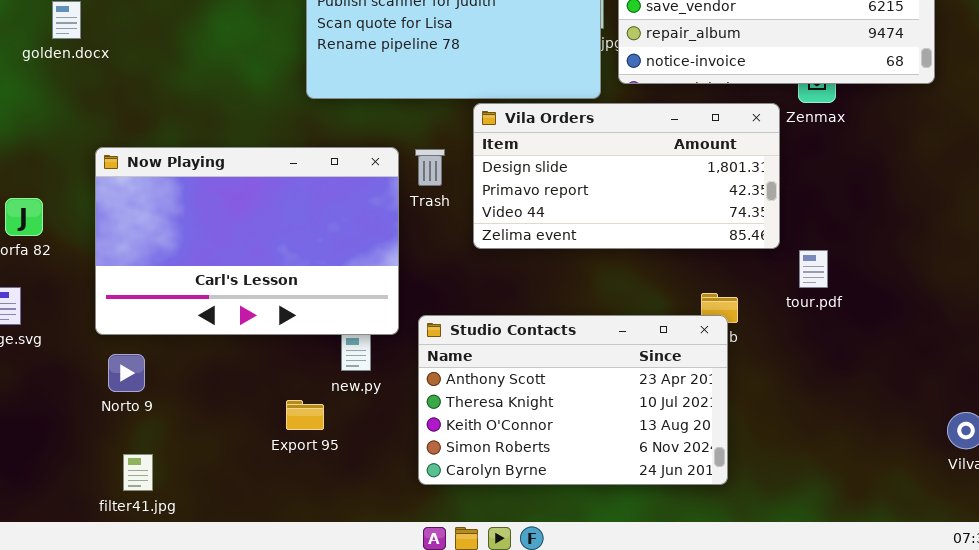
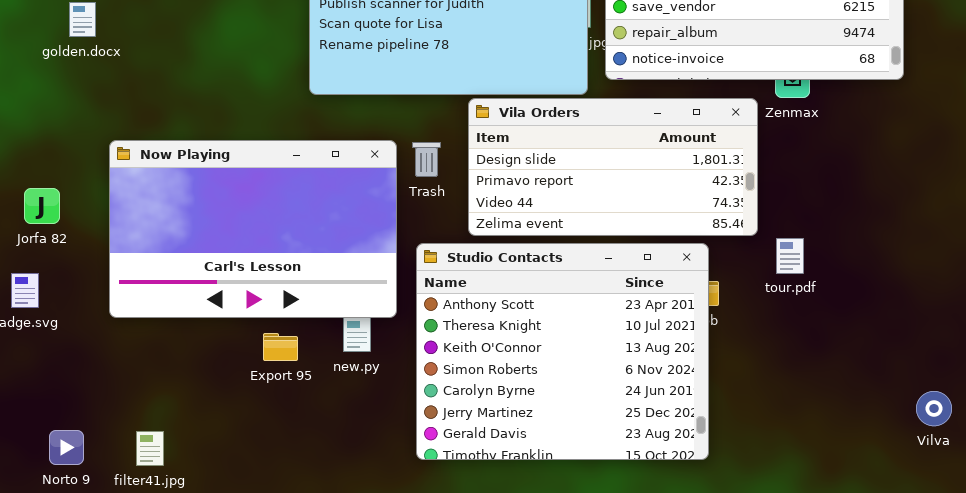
Studio Contacts: [418,315,728,485] -> [416,243,709,460], resized
Norto 9: [108,354,145,392] -> [49,430,84,465], moved
Export 95: [286,400,324,430] -> [263,333,298,361], moved

